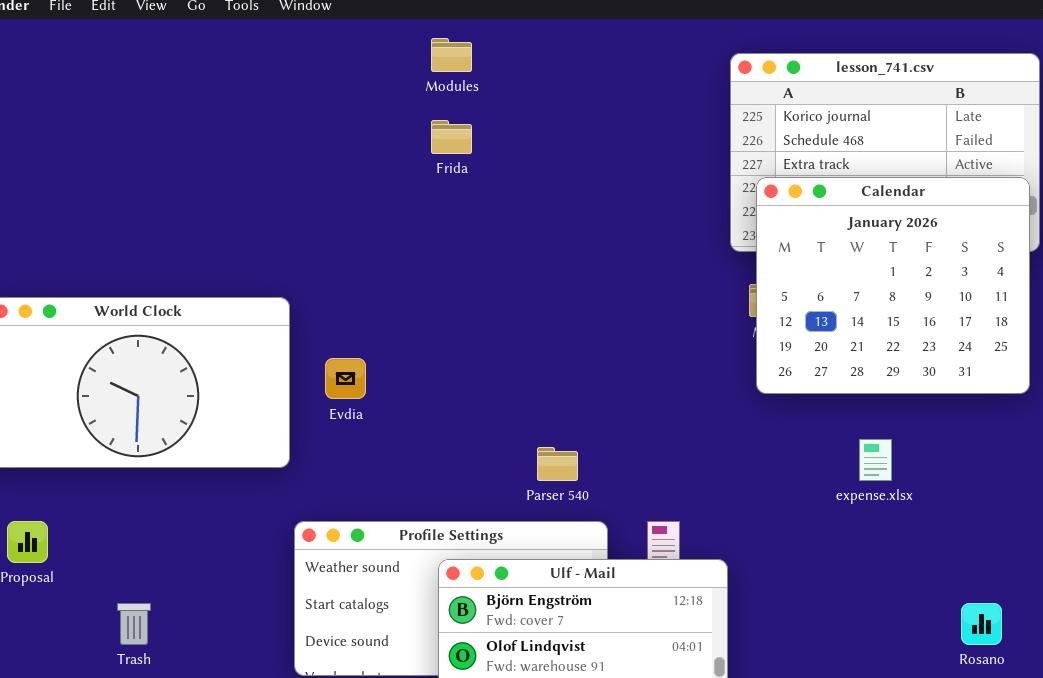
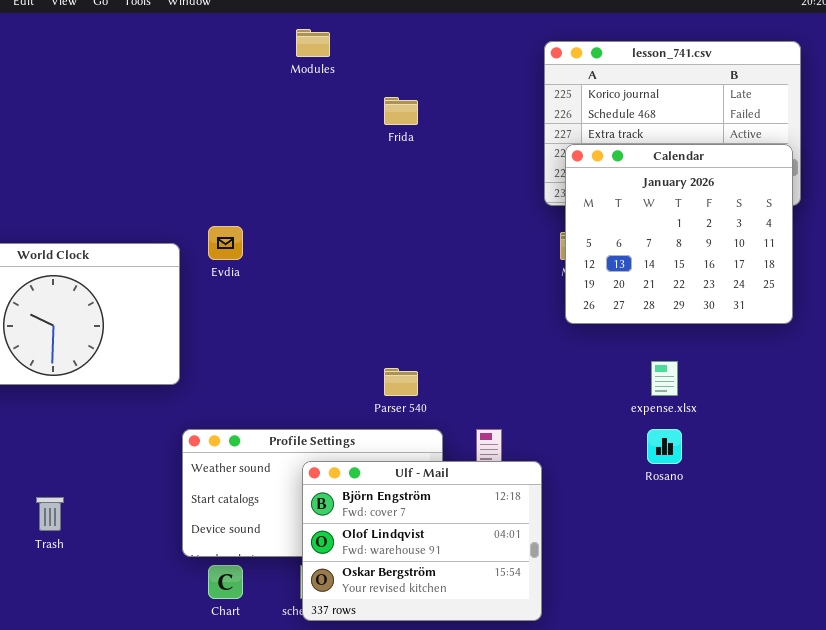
Frida: [431,120,472,154] -> [384,97,418,125], moved
Evdia: [325,358,366,399] -> [208,226,243,260], moved
Rosano: [961,603,1002,645] -> [647,429,682,464], moved

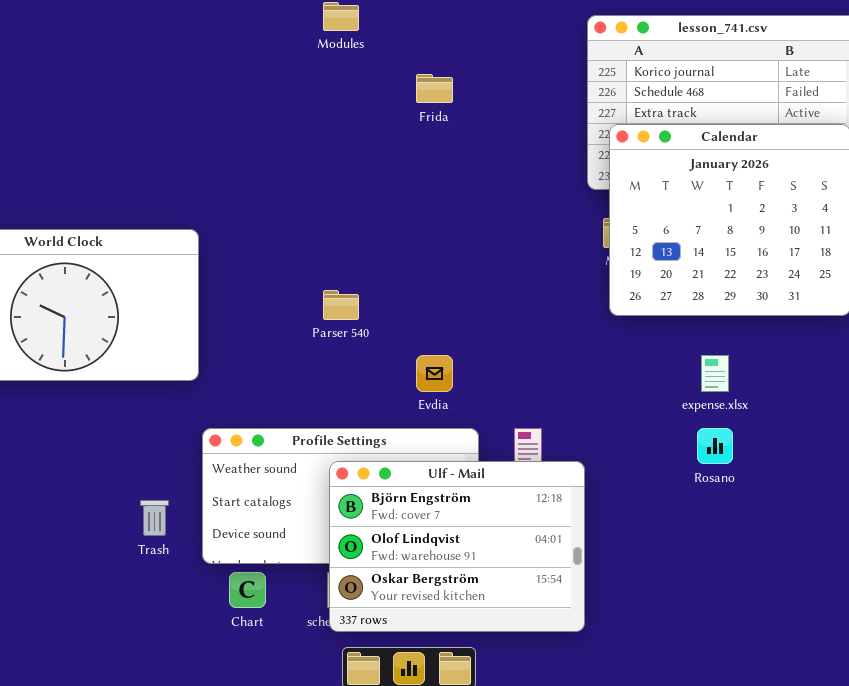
Evdia: [208,226,243,260] -> [416,355,453,392], moved
Parser 540: [384,368,418,396] -> [323,290,359,320], moved
Trash: [36,497,64,531] -> [140,500,169,536], moved

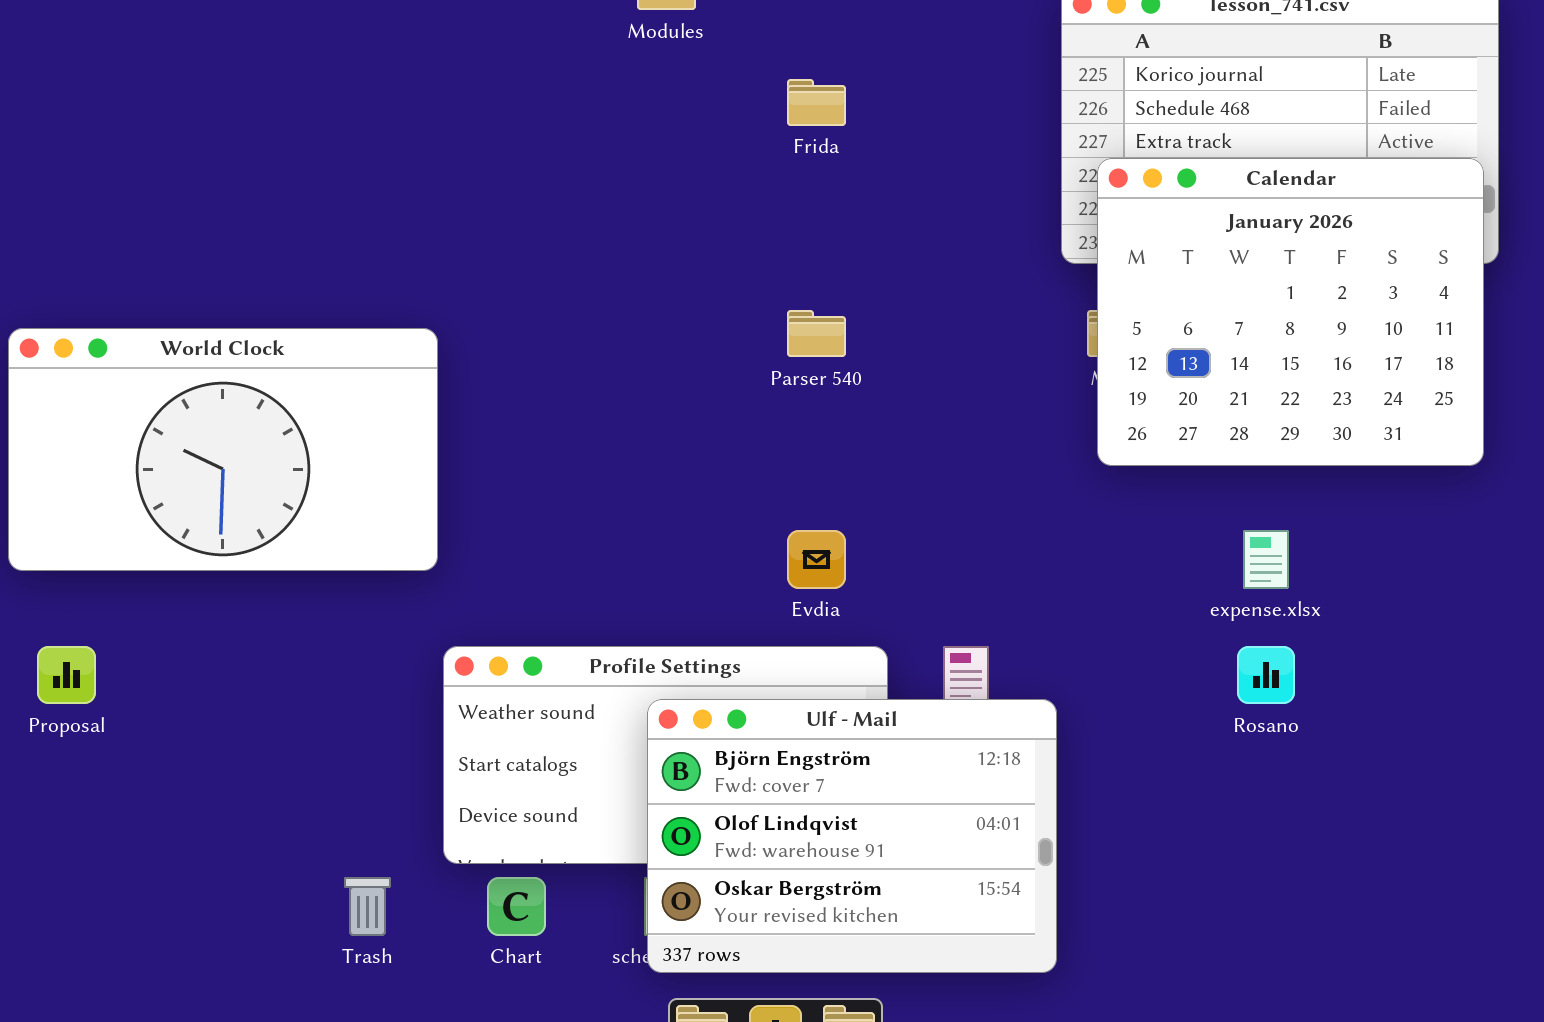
Parser 540: [323,290,359,320] -> [787,310,846,357], moved
Trash: [140,500,169,536] -> [344,877,391,936], moved

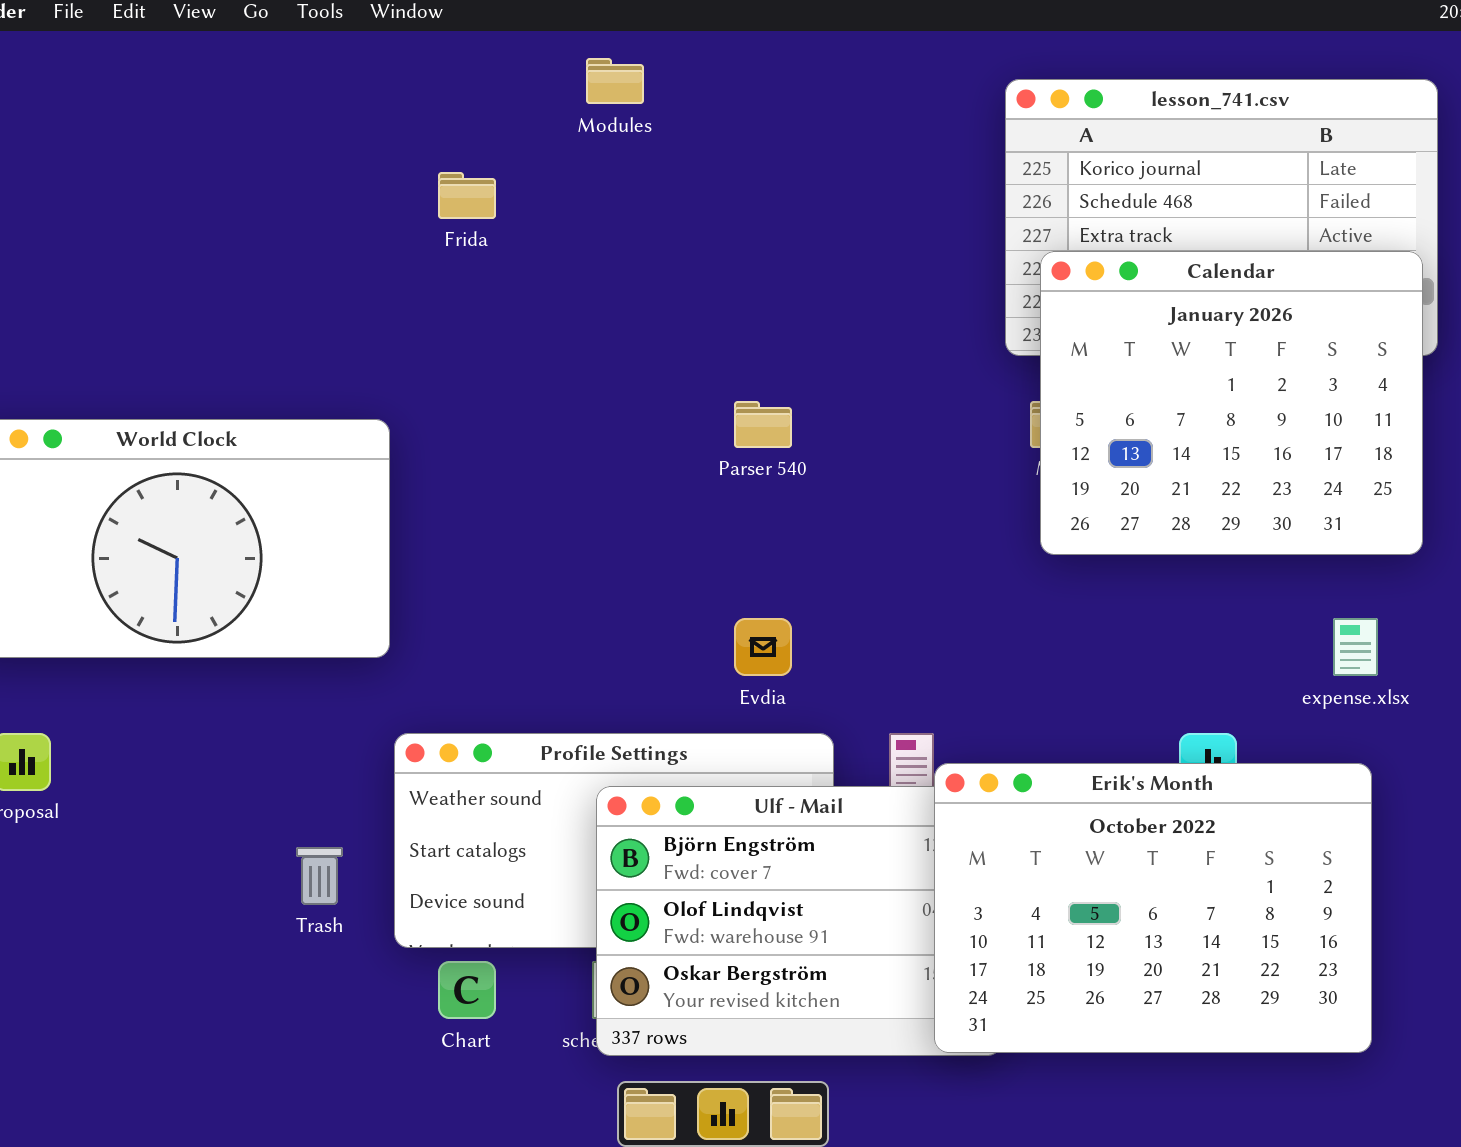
Frida: [787,79,846,126] -> [438,172,496,219], moved
expense.xlsx: [1243,530,1289,589] -> [1333,618,1378,676], moved
Erik's Month: none -> [934,763,1372,1053], opened
Trash: [344,877,391,936] -> [296,847,343,905], moved

